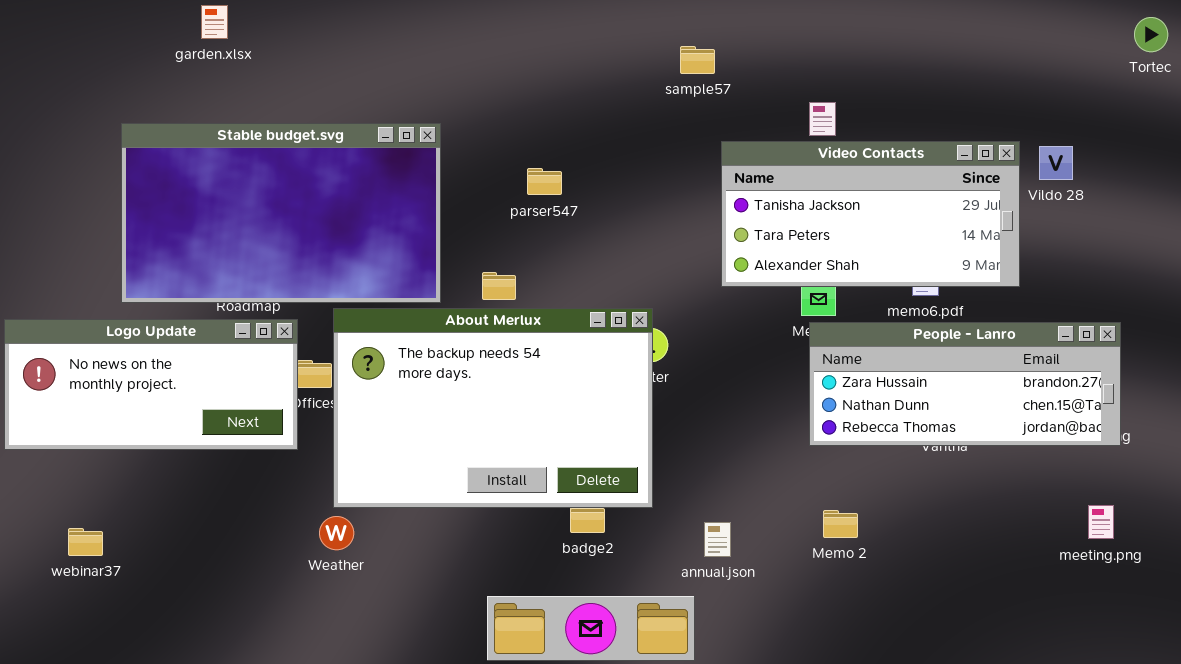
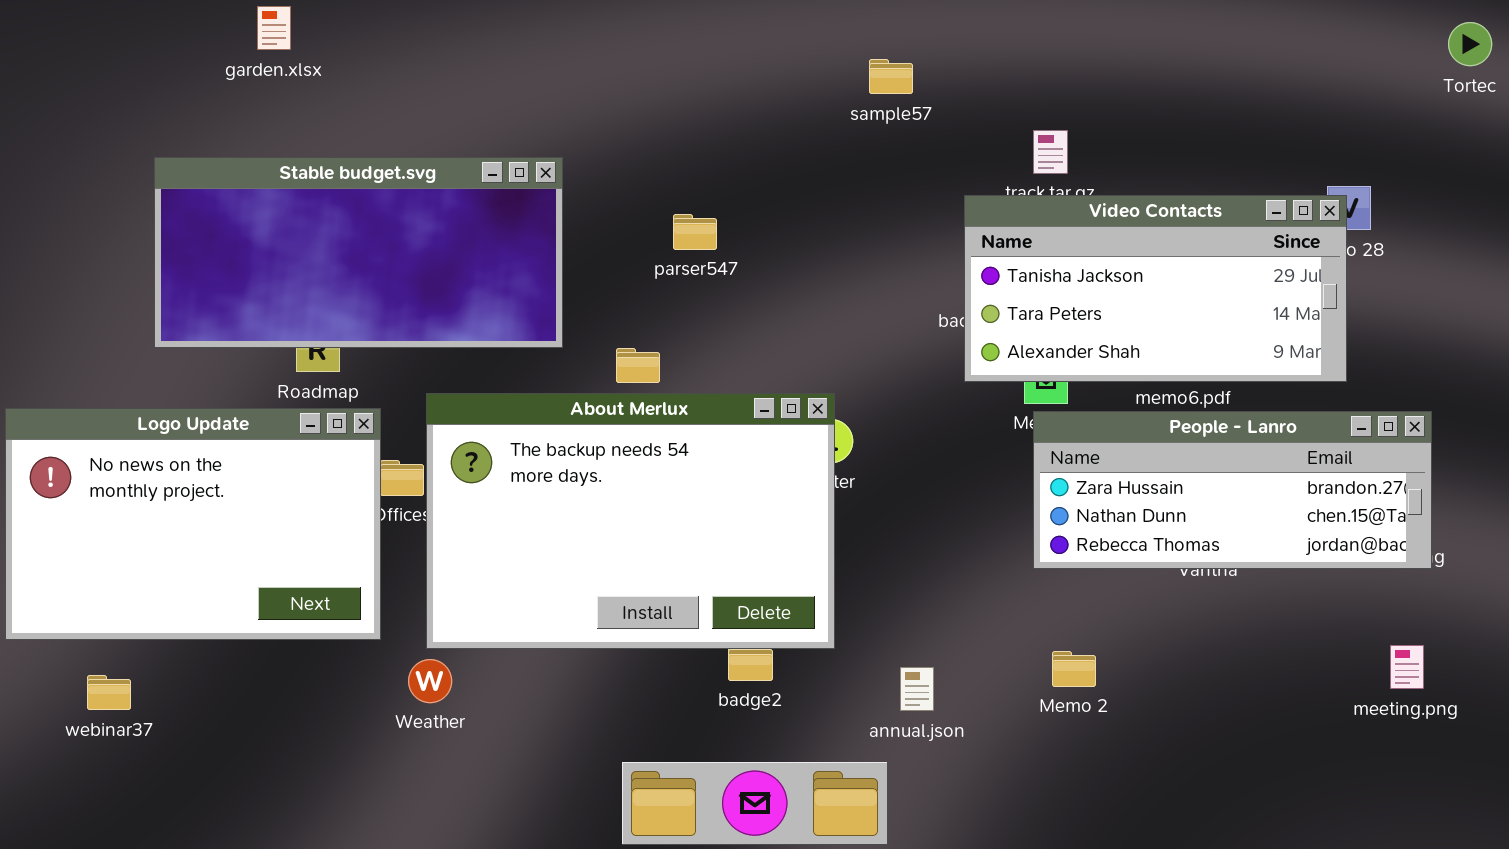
Stable budget.svg: [121,123,441,303] -> [154,157,563,348], resized
Video Contacts: [721,141,1020,287] -> [964,195,1347,382], moved
Logo Update: [4,319,298,450] -> [5,408,381,640], resized

